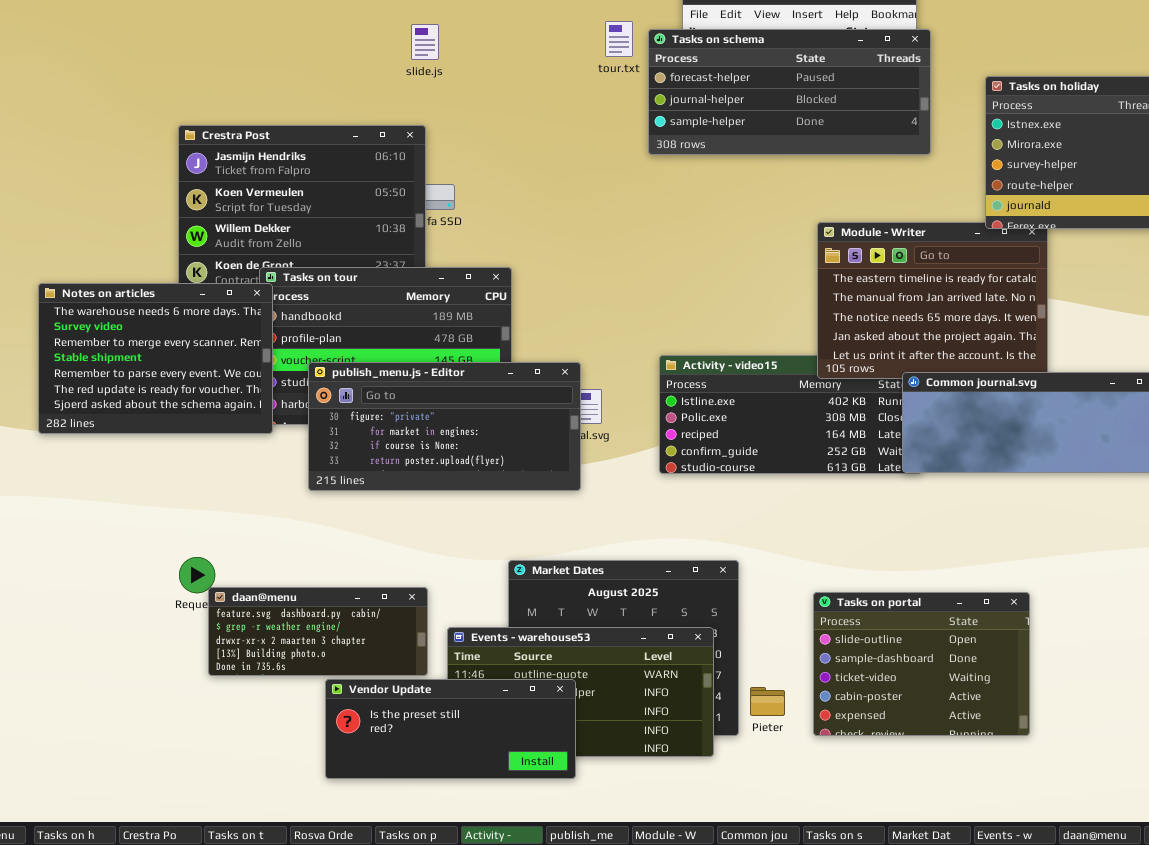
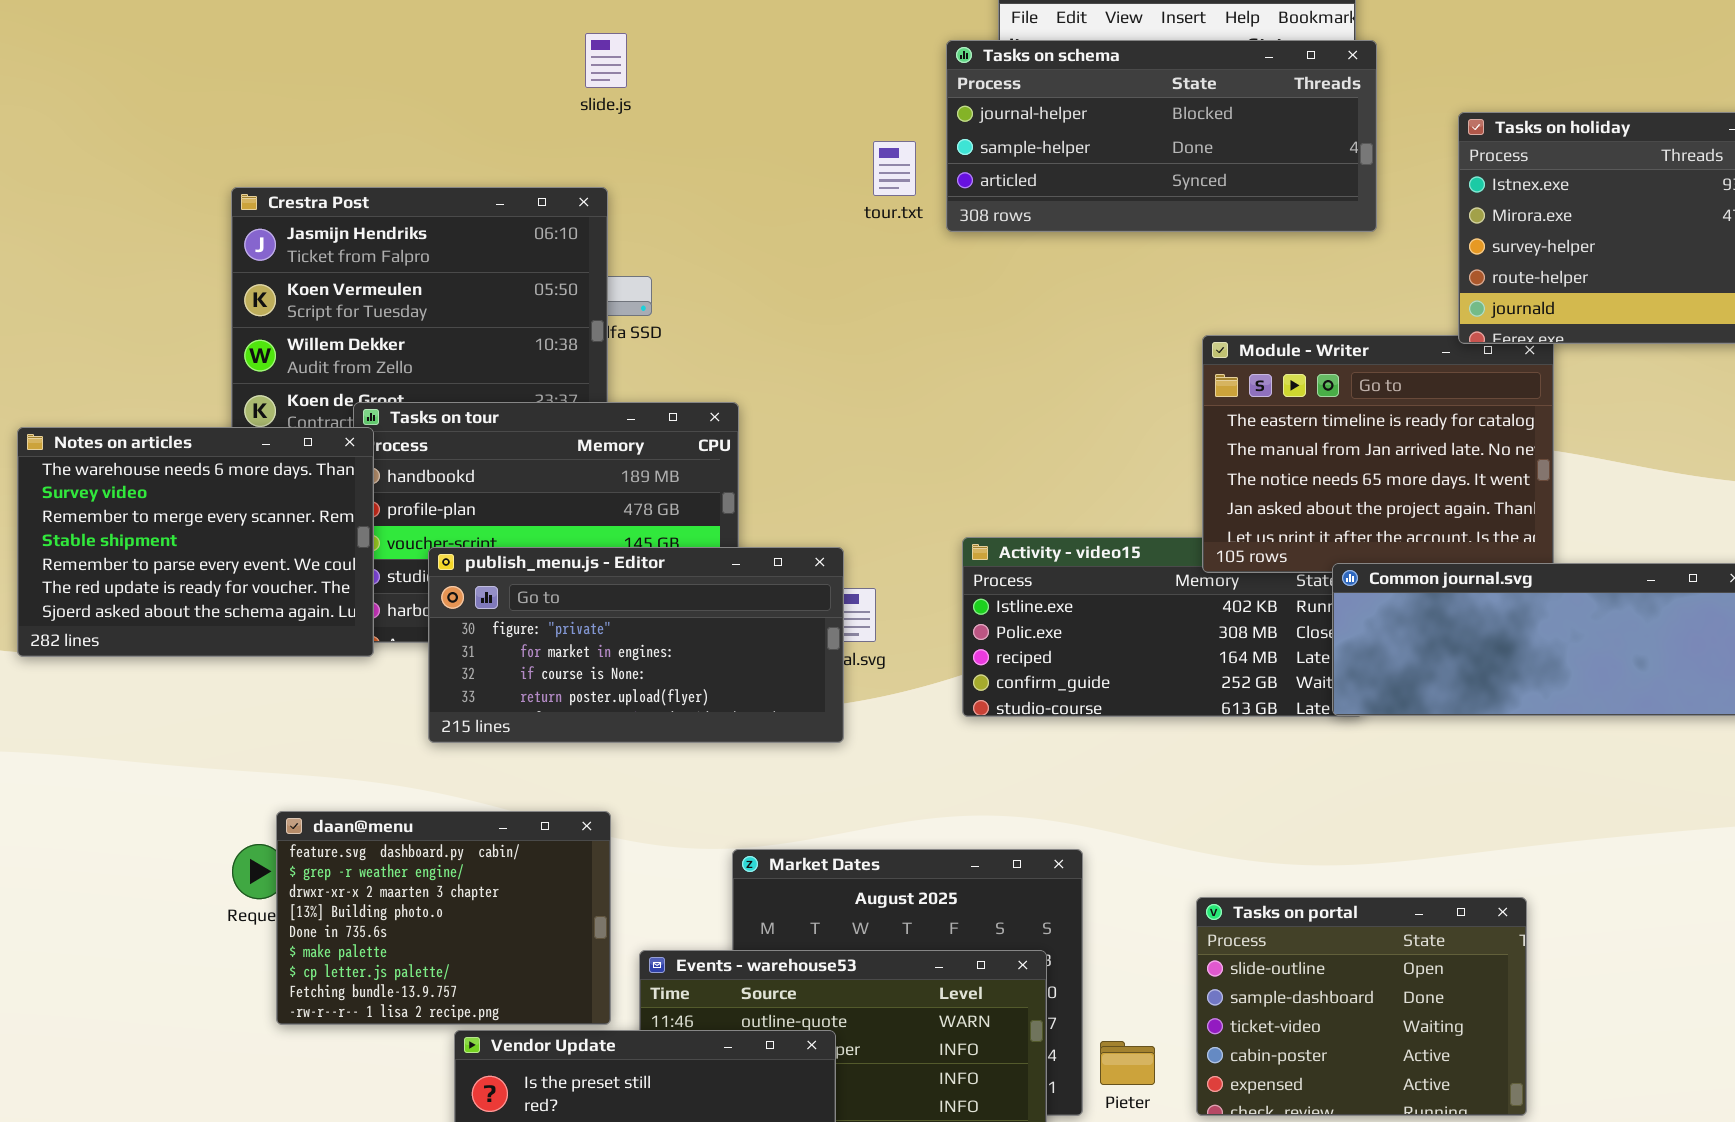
tour.txt: [605,21,633,57] -> [873,141,916,196], moved
Tasks on schema: [648,29,931,155] -> [946,40,1377,232], scrolled down 1 row
daan@menu: [208,587,428,676] -> [276,811,611,1025], resized

